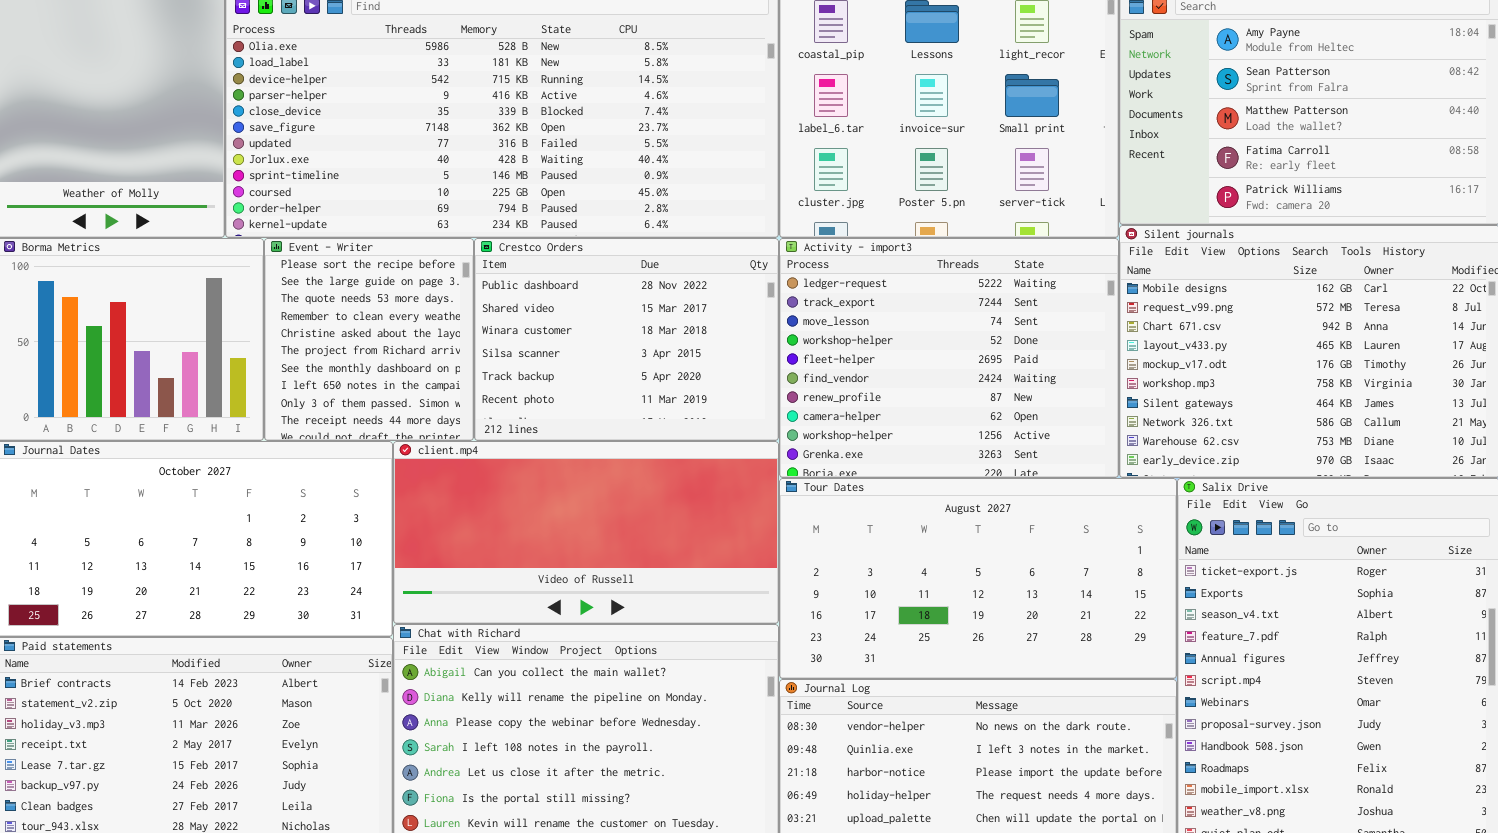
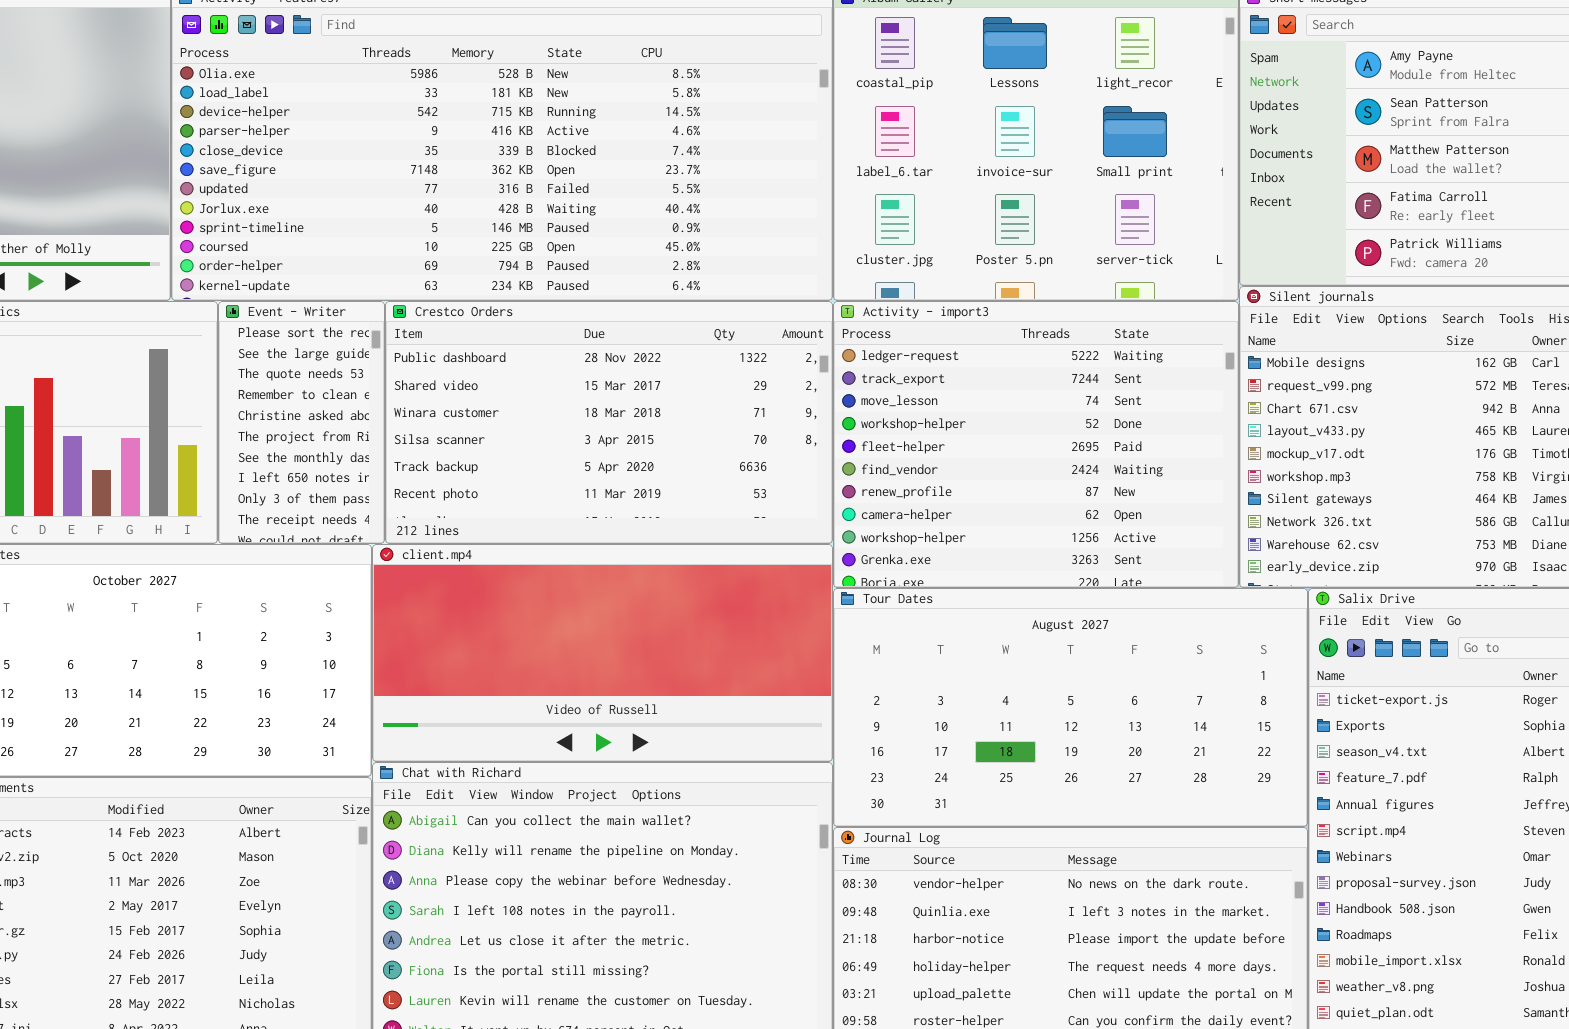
Event - Writer: [264,238,474,441] -> [218,301,385,544], resized
Crestco Orders: [474,238,779,441] -> [385,301,833,544], resized

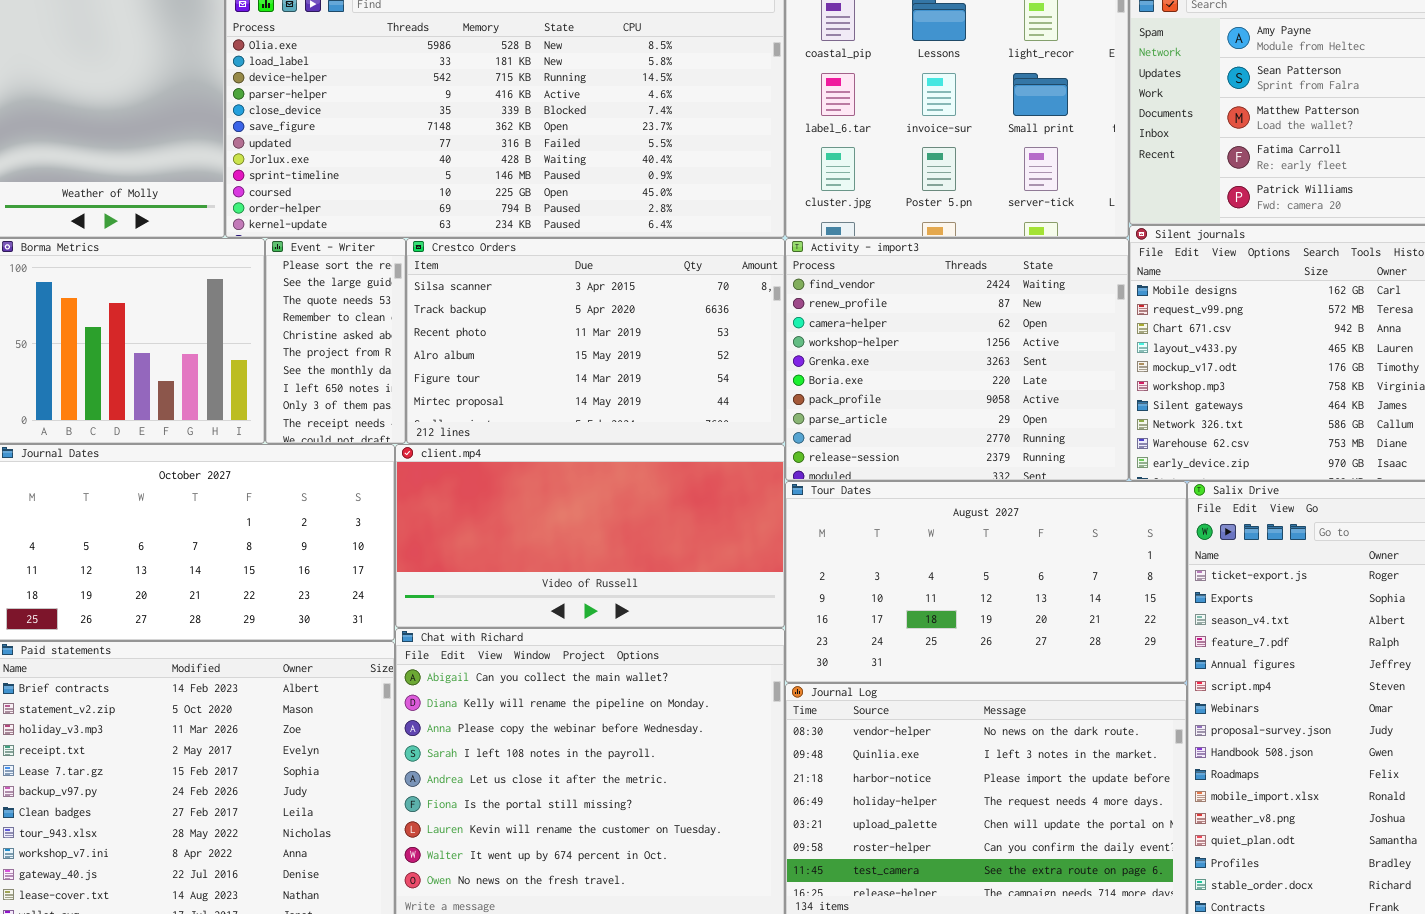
Crestco Orders: [385,301,833,544] -> [406,238,785,444], scrolled down 3 rows
Activity - import3: [833,301,1239,588] -> [785,238,1129,481], scrolled down 5 rows

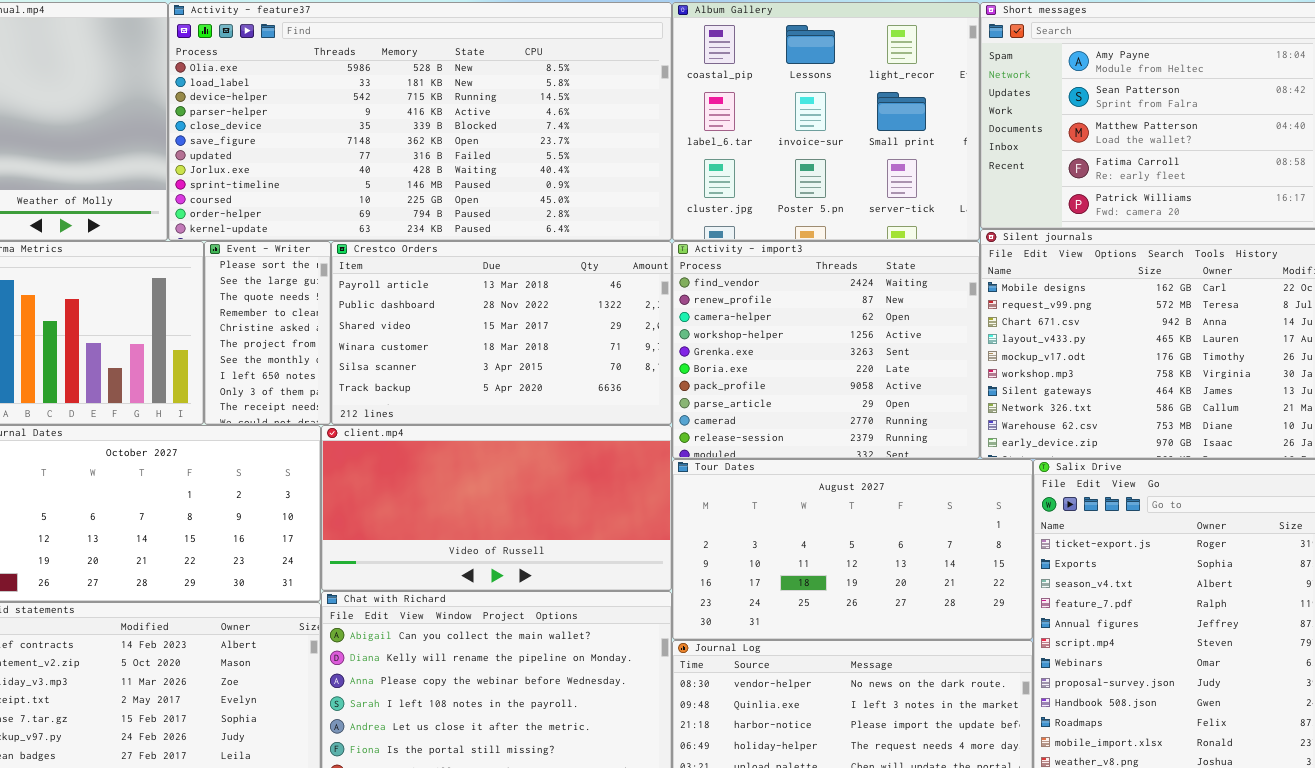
Crestco Orders: [406,238,785,444] -> [331,241,672,425], scrolled up 4 rows

